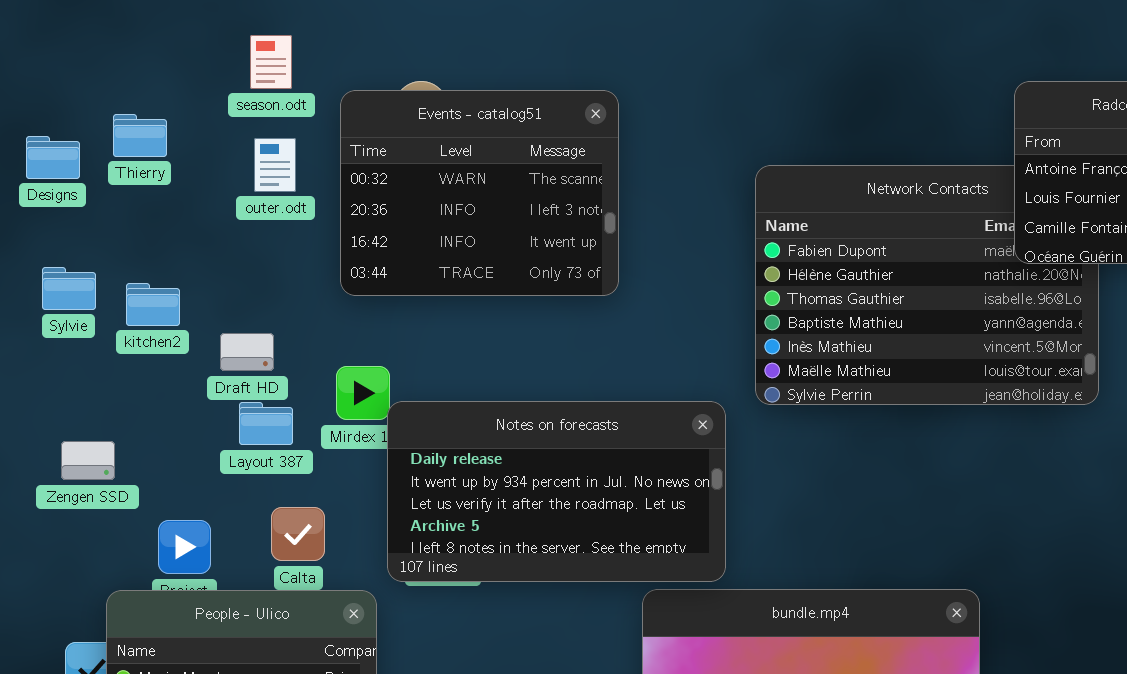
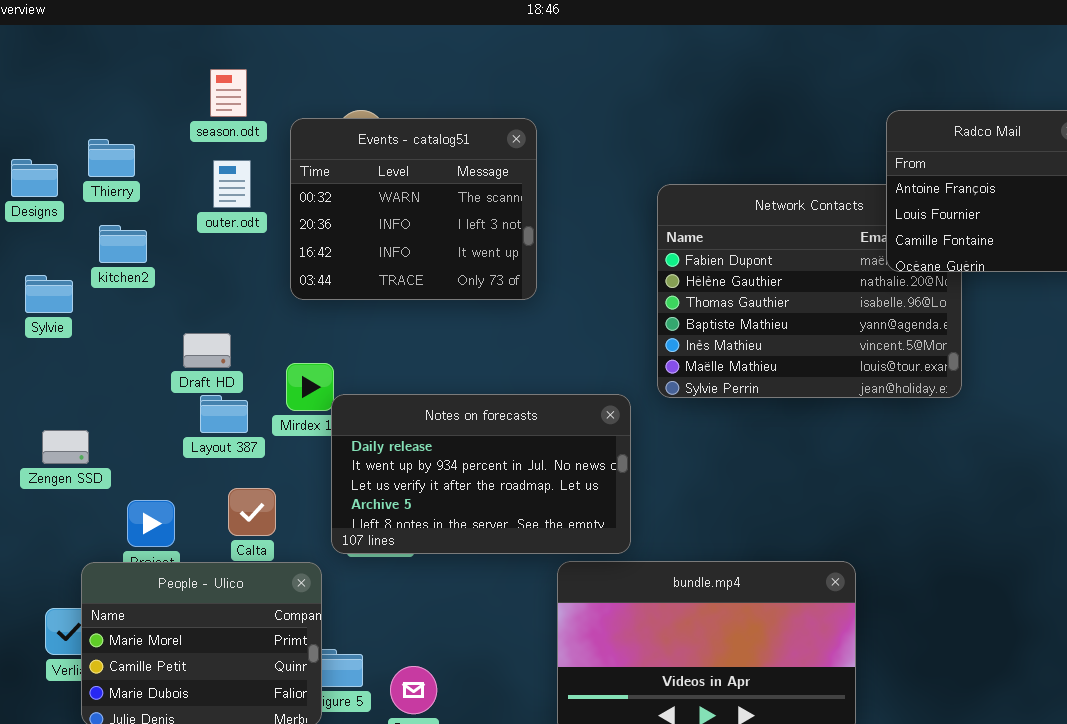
kitchen2: [126,283,180,326] -> [99,225,147,263], moved

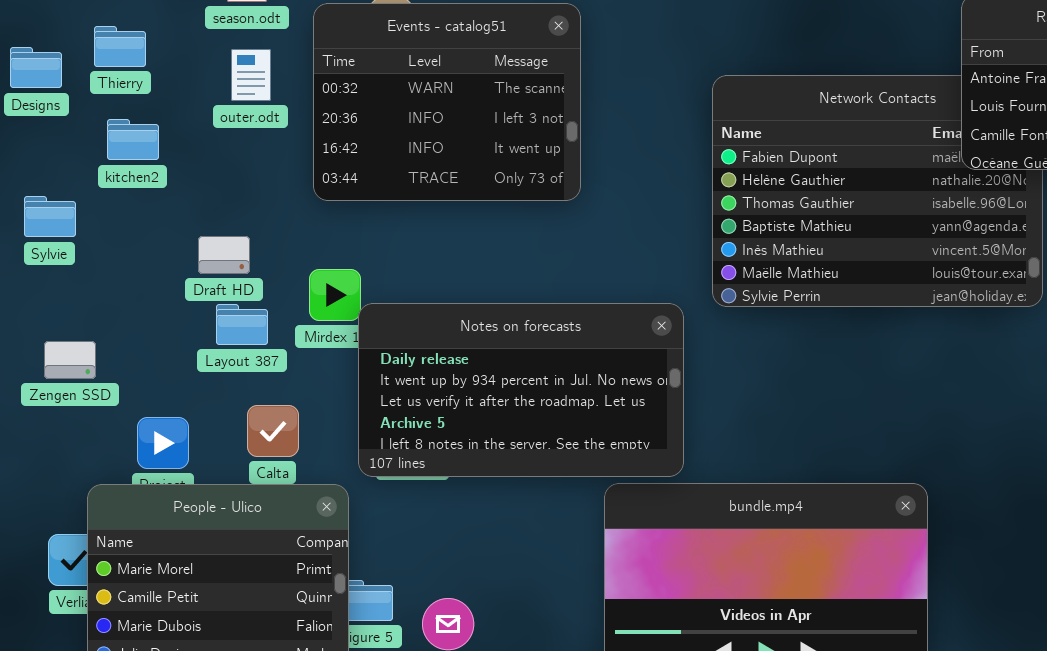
Sylvie: [25,275,73,313] -> [24,196,76,237], moved

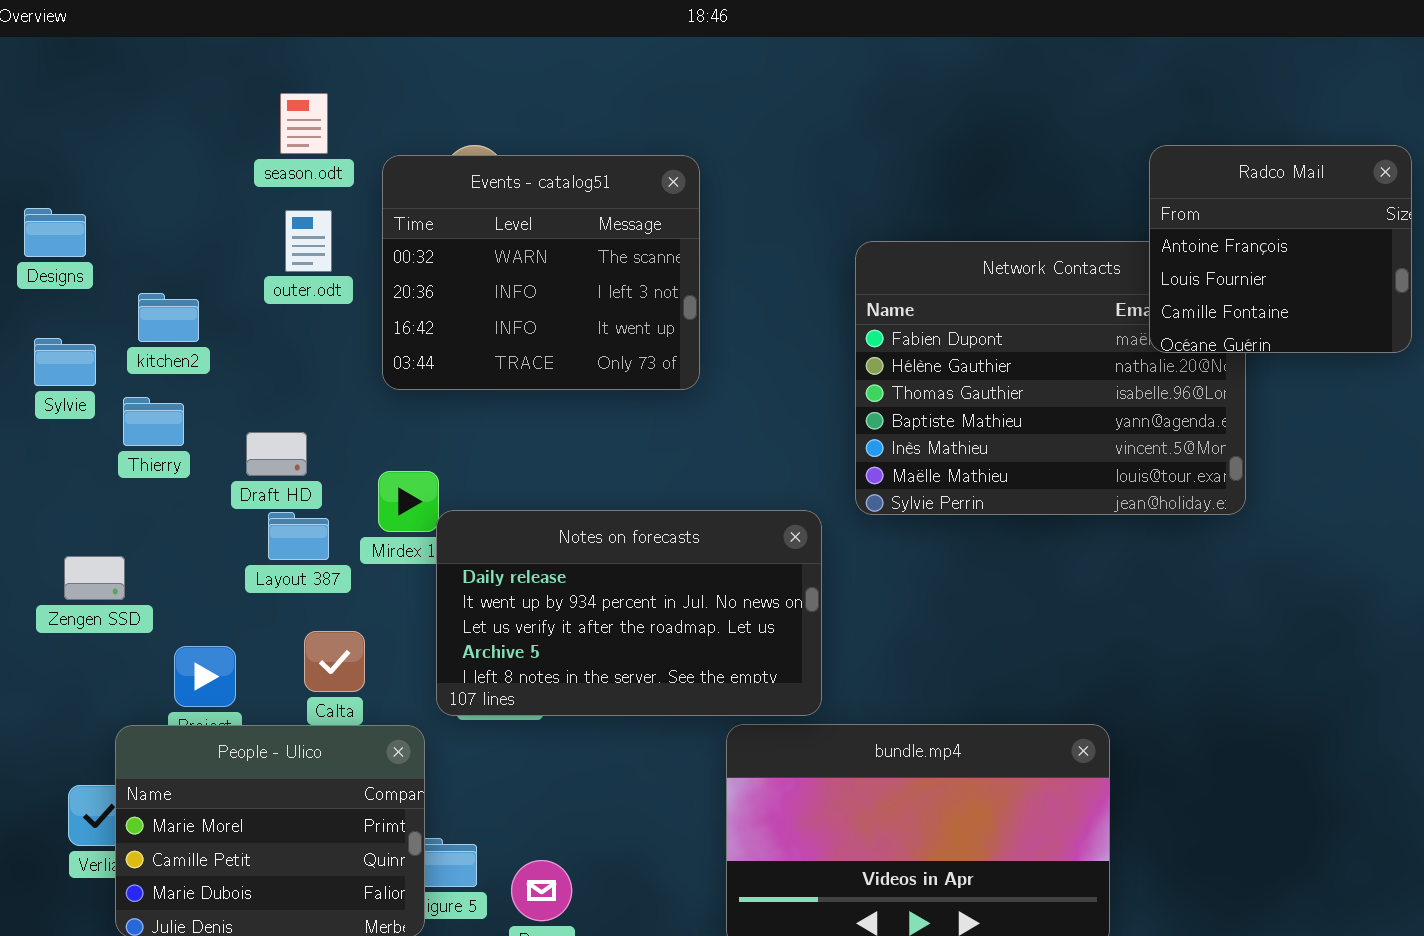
Thierry: [94,26,146,67] -> [123,397,184,446], moved
Sylvie: [24,196,76,237] -> [34,338,96,386], moved

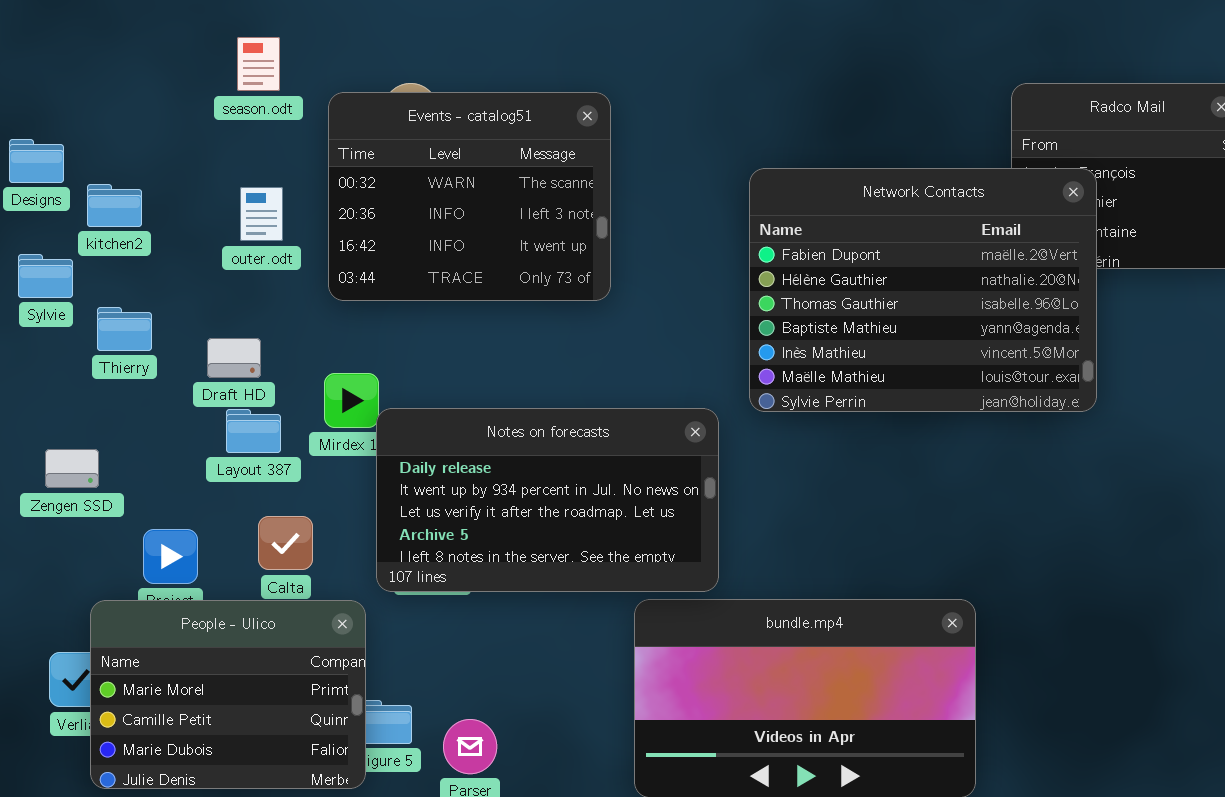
outer.odt: [285,210,332,272] -> [240,187,283,241], moved
Network Contacts: [855,241,1246,515] -> [749,168,1097,412], raised
kitchen2: [138,293,199,342] -> [87,184,142,227], moved

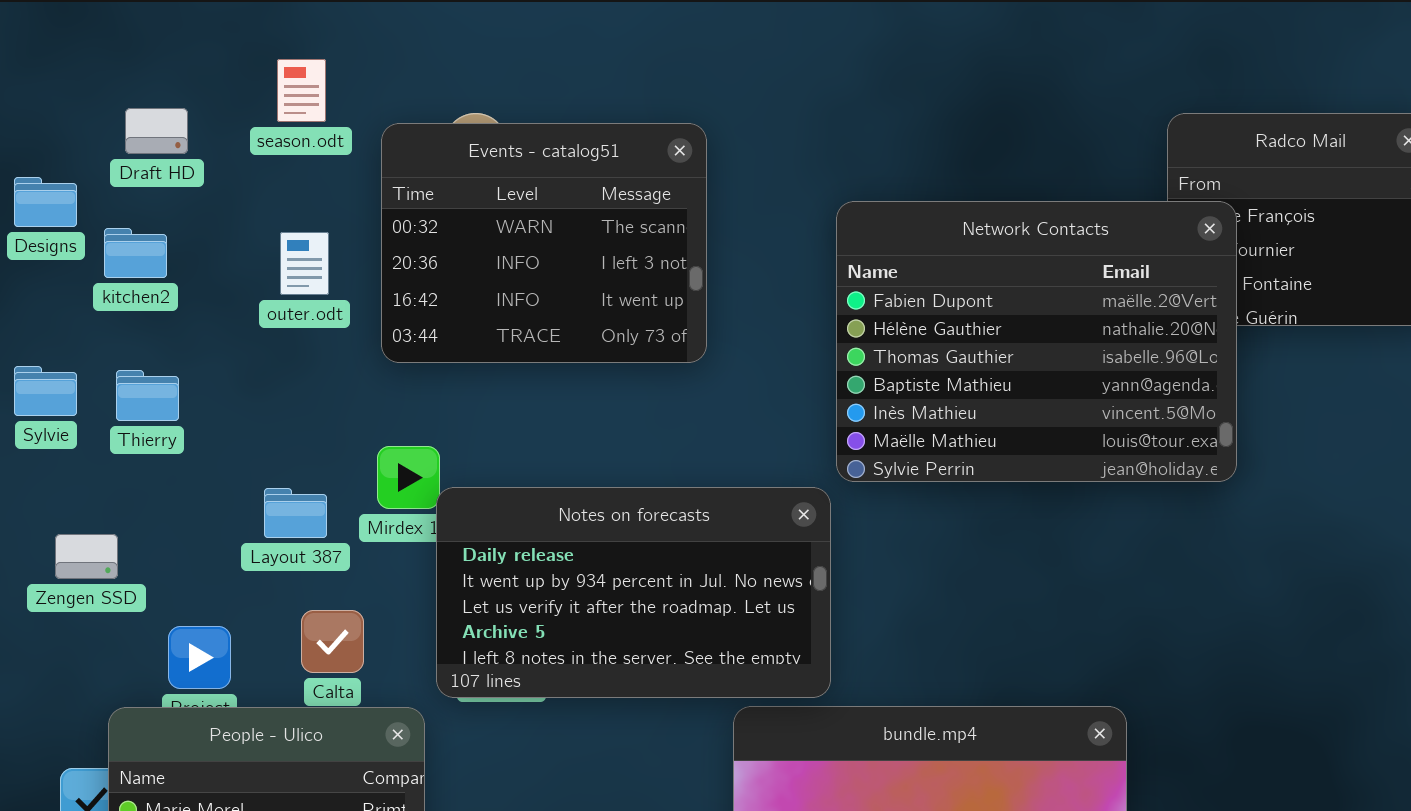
Network Contacts: [749,168,1097,412] -> [836,201,1237,482], moved
Sylvie: [18,254,73,298] -> [14,366,77,416], moved
Draft HD: [207,338,261,378] -> [125,108,188,154], moved

